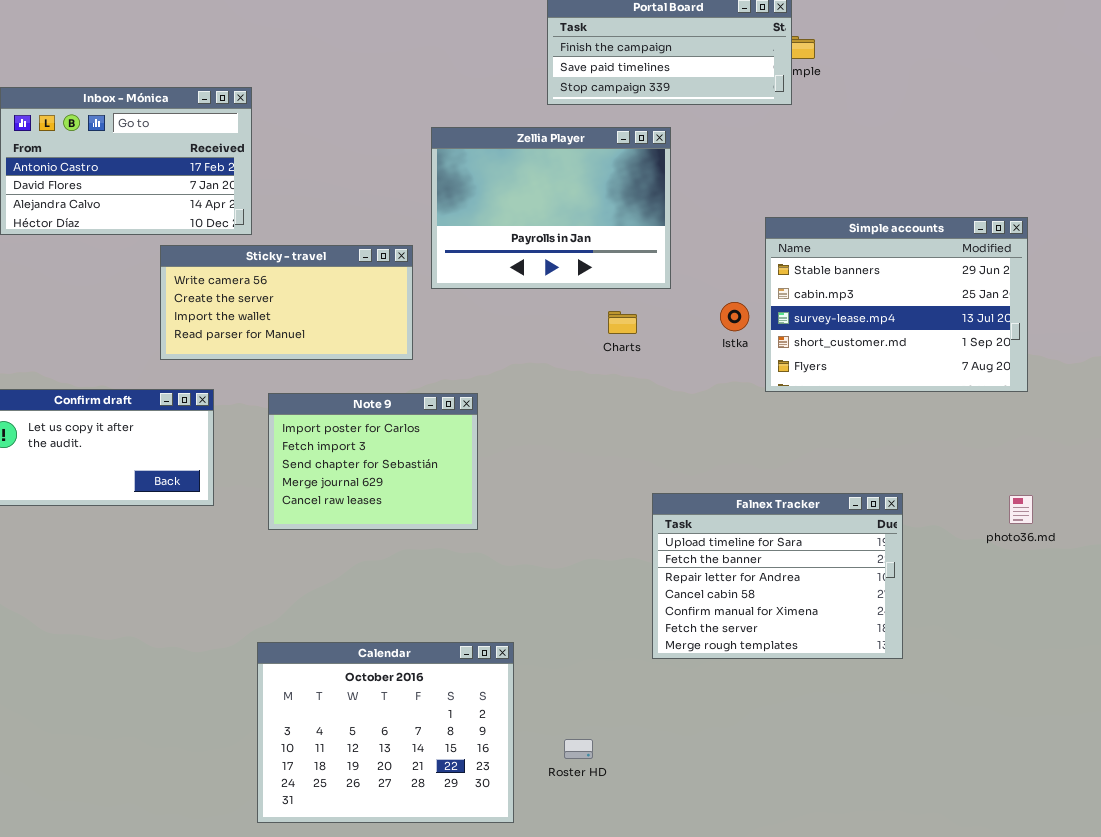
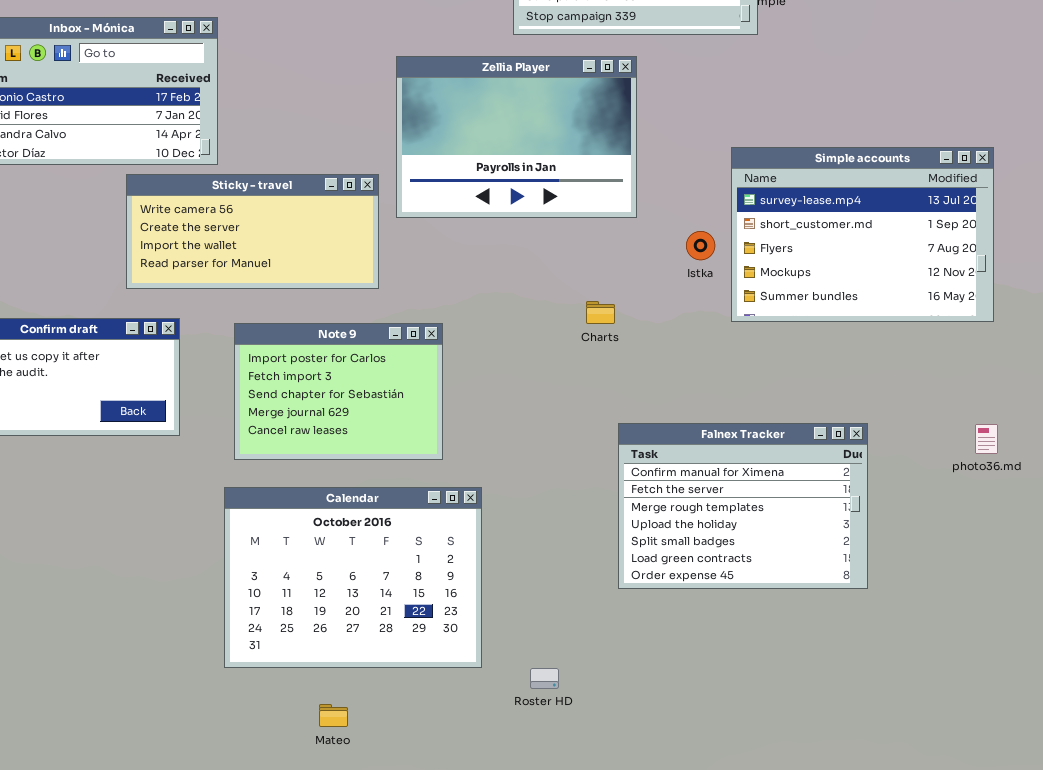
Simple accounts: [765,217,1028,392] -> [731,147,994,322], scrolled down 2 rows
Charts: [608,311,637,334] -> [586,301,615,324], moved
Falnex Tracker: [652,493,903,659] -> [618,423,868,589], scrolled down 4 rows
Calendar: [257,642,514,823] -> [224,487,482,668], moved

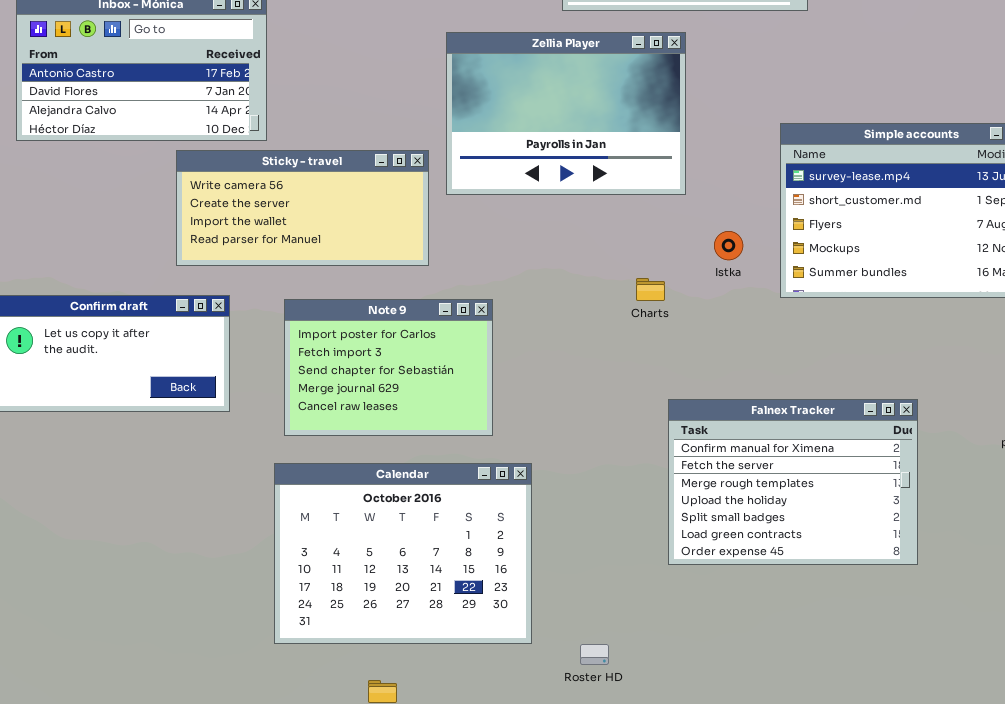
Istka: [686,231,715,260] -> [714,231,743,260], moved

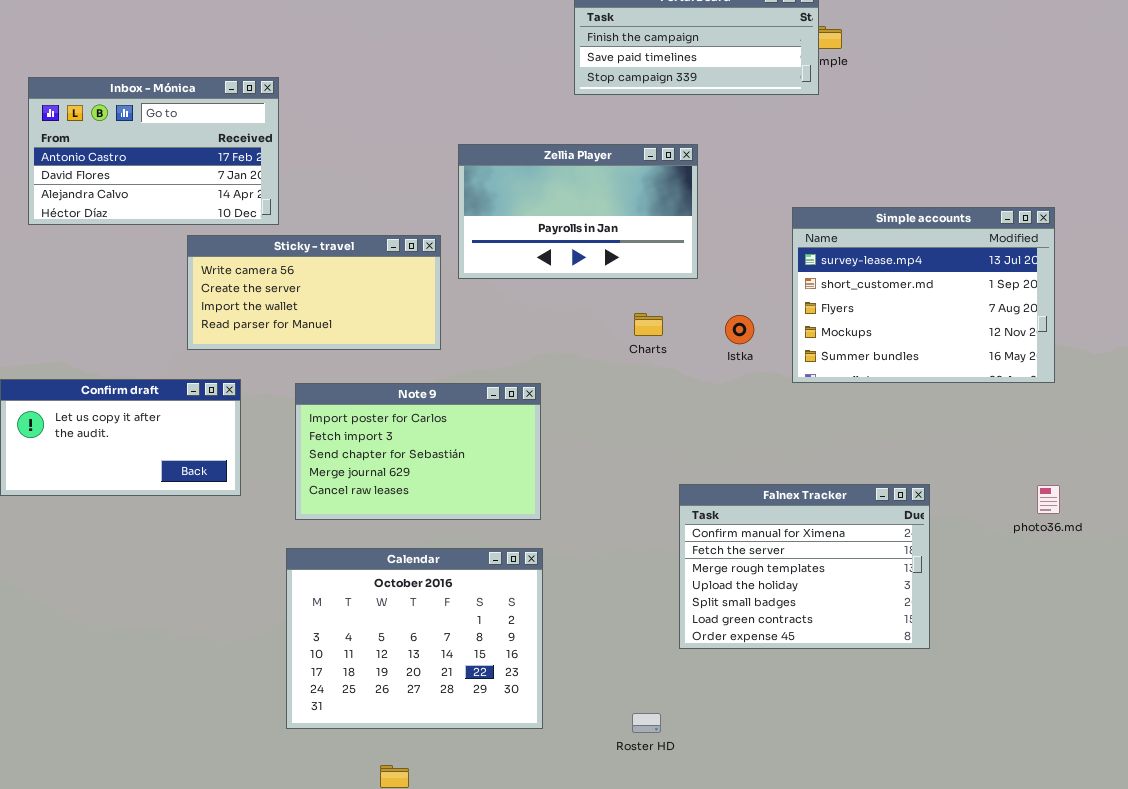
Zellia Player: [446,32,686,195] -> [458,144,698,279], resized
Charts: [636,278,665,301] -> [634,313,663,336], moved
Note 9: [284,299,493,436] -> [295,383,541,520], resized
Roster HD: [580,644,609,665] -> [632,713,661,733], moved

